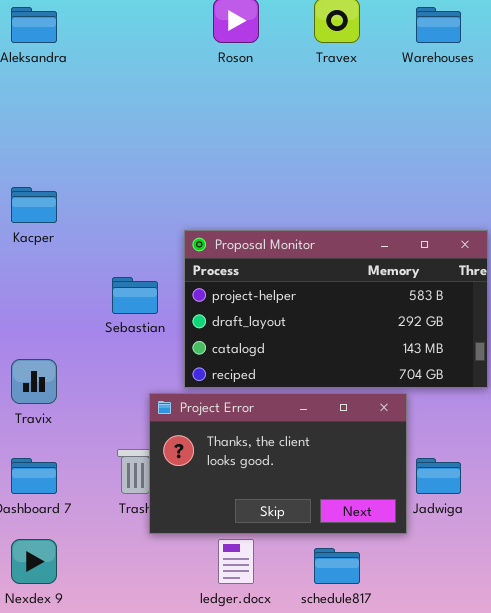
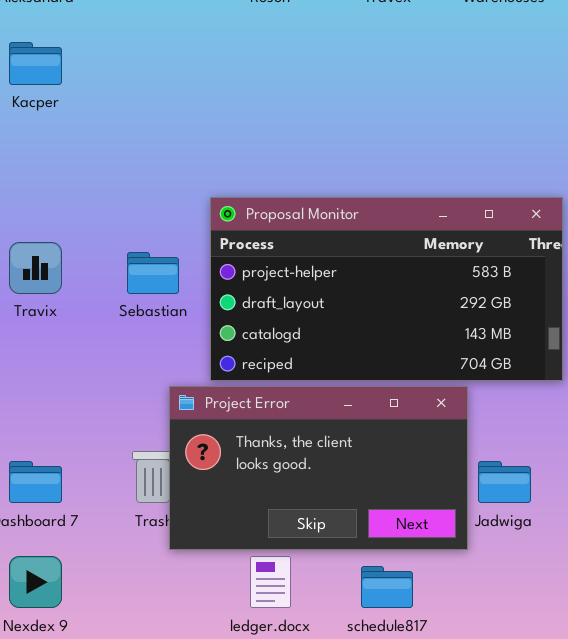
Kacper: [11,187,57,223] -> [9,42,62,85], moved
Travix: [11,359,57,404] -> [9,242,62,294], moved

